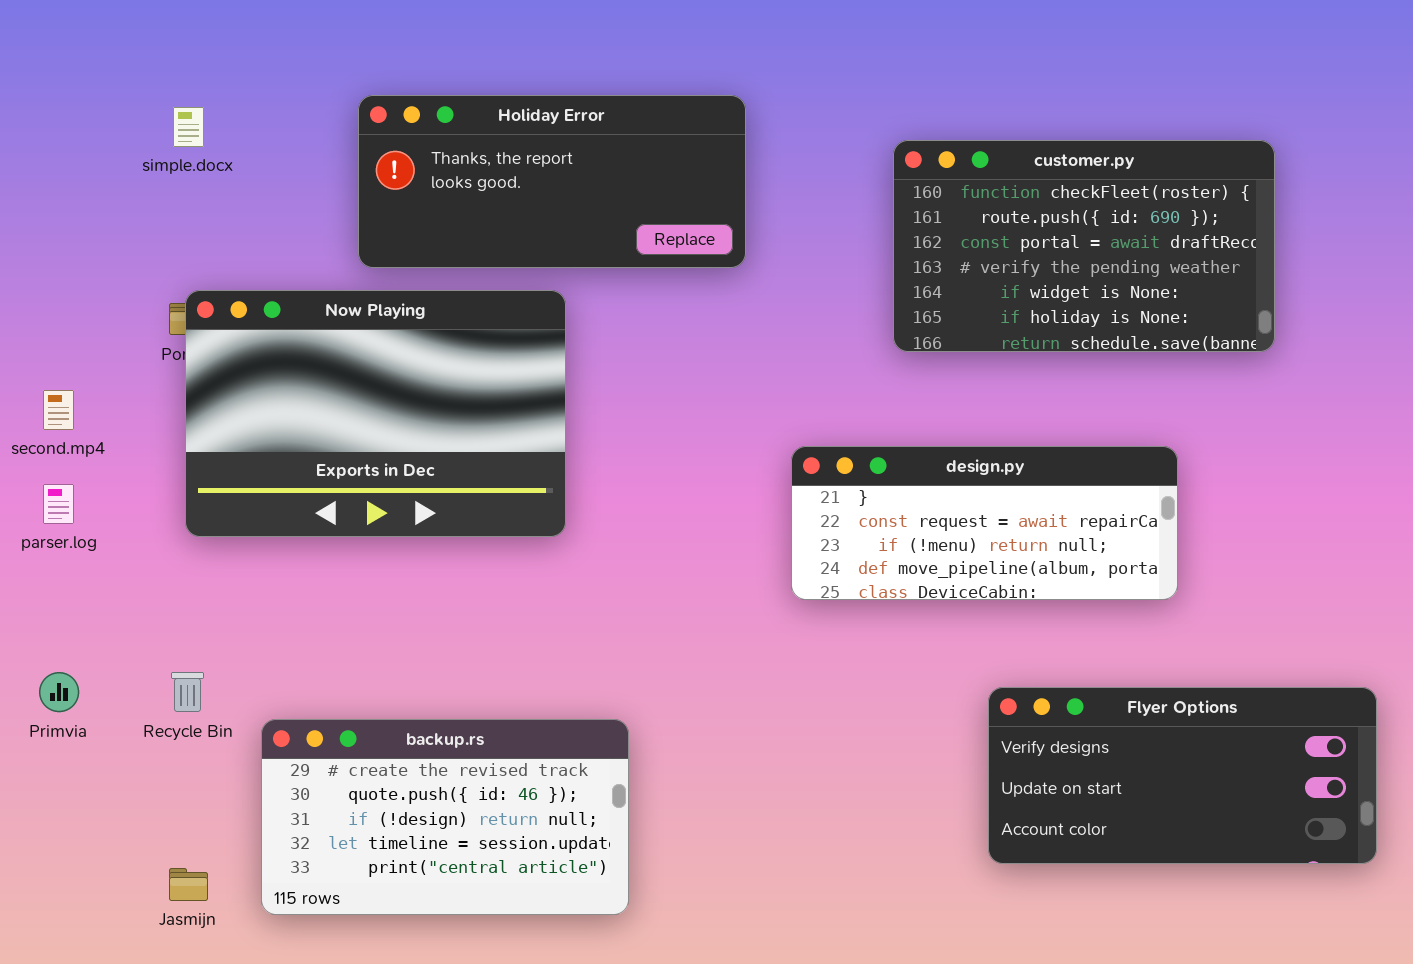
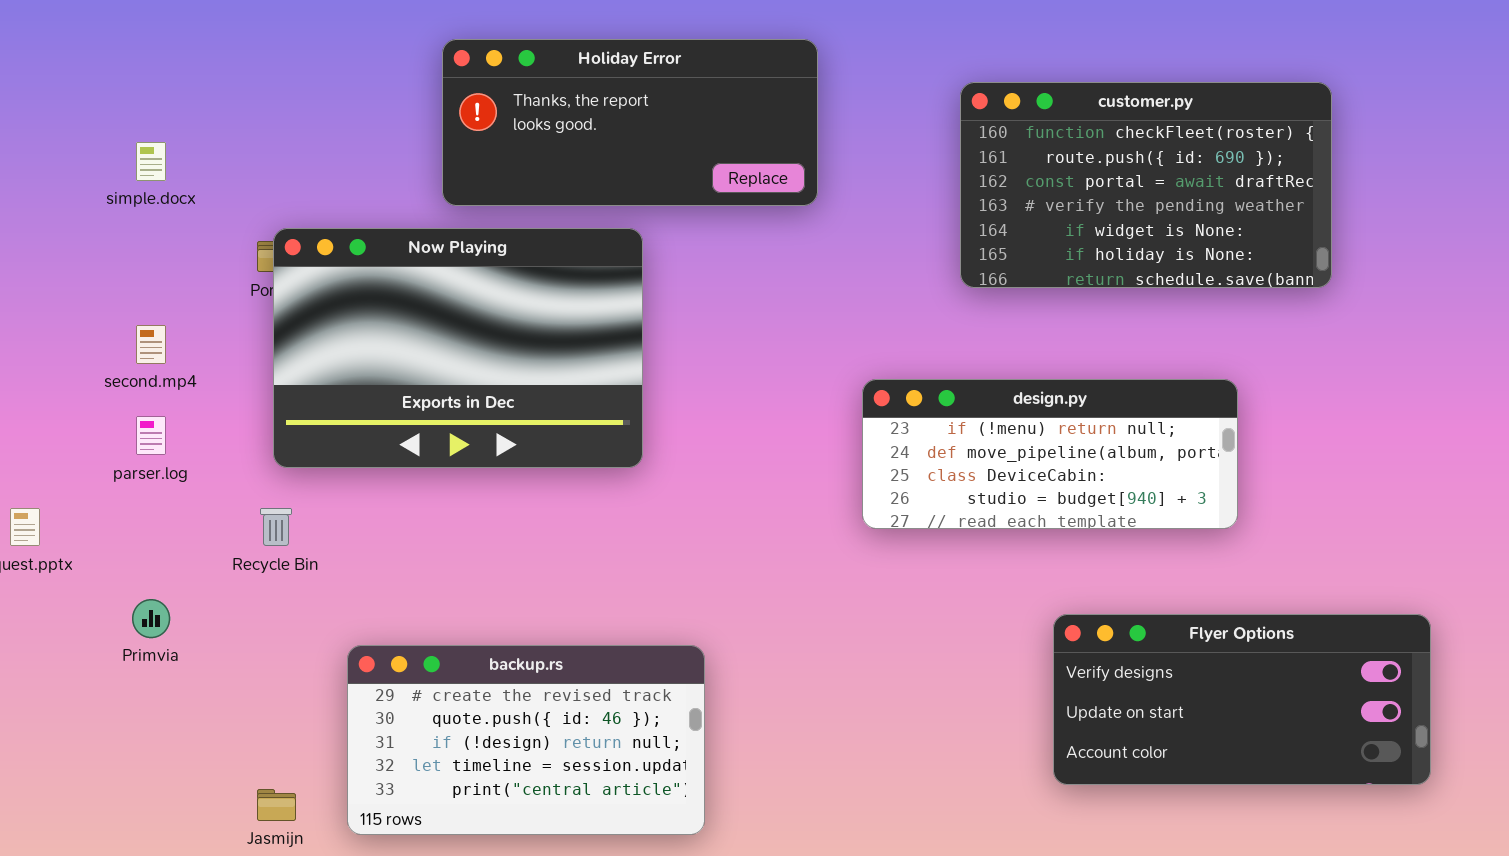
simple.docx: [173,107,204,147] -> [136,142,166,181], moved
design.py: [791,446,1178,600] -> [862,379,1238,529], scrolled down 2 rows
Recycle Bin: [171,672,204,712] -> [260,508,292,546], moved

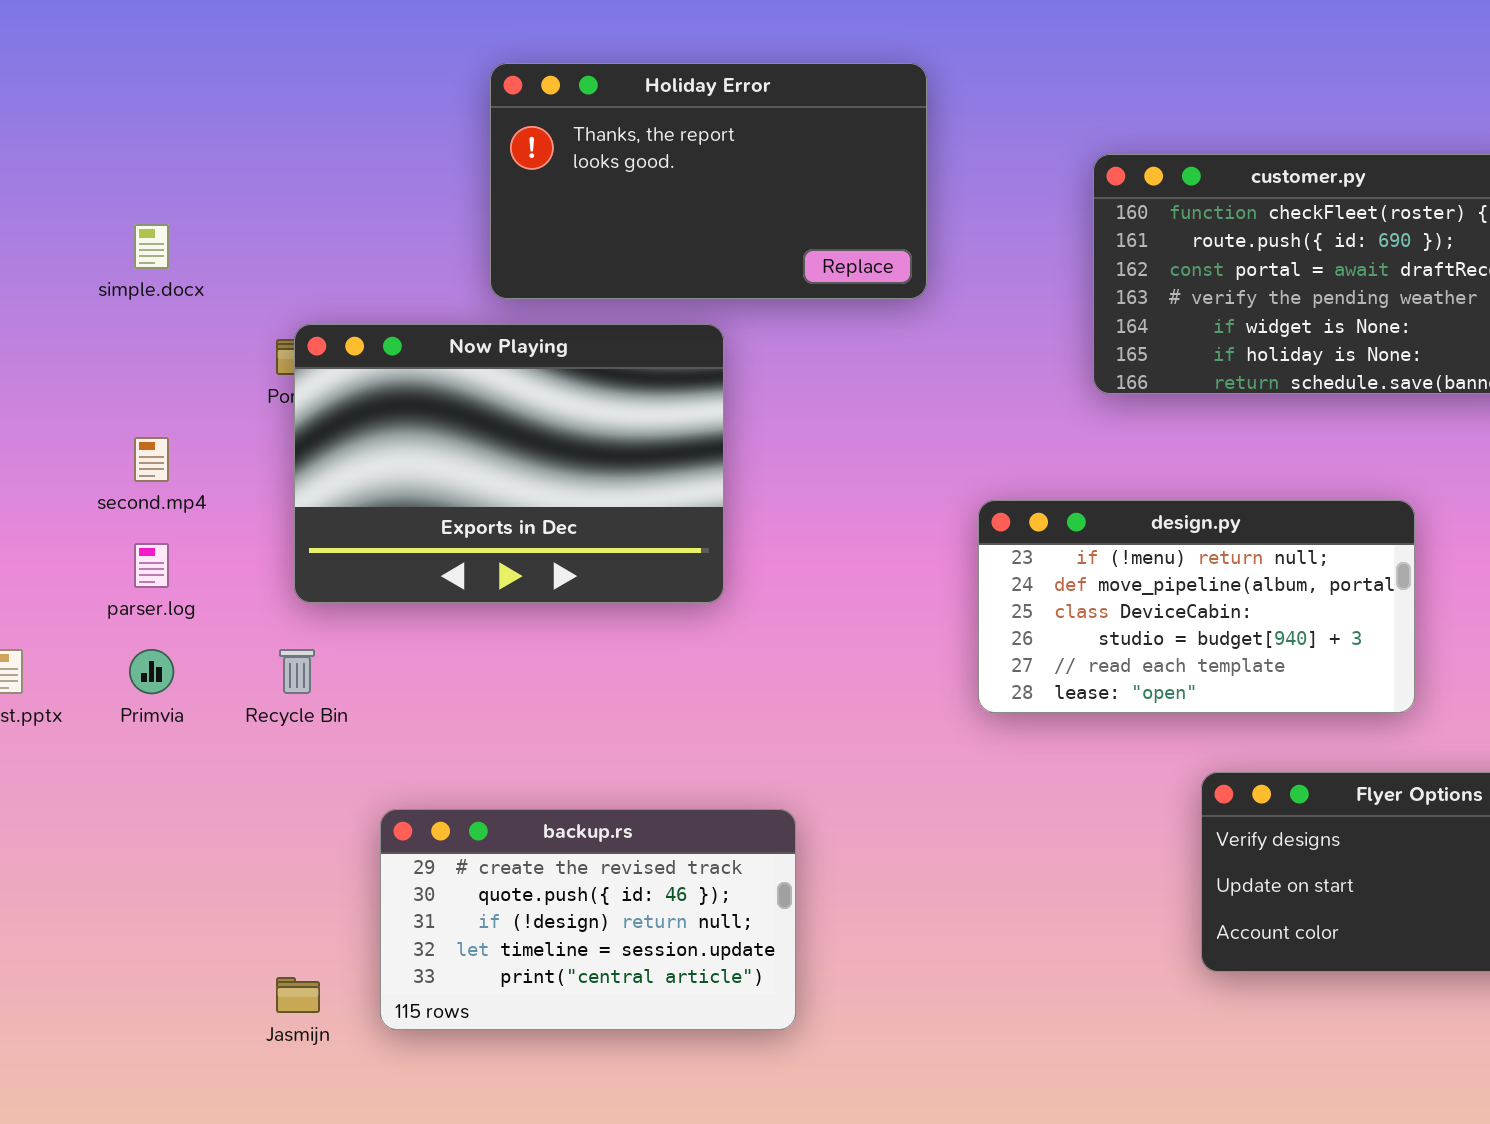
Holiday Error: [442,39,818,206] -> [490,63,927,299], resized
design.py: [862,379,1238,529] -> [978,500,1415,713], resized
Primvia: [132,599,170,638] -> [129,649,174,694], moved

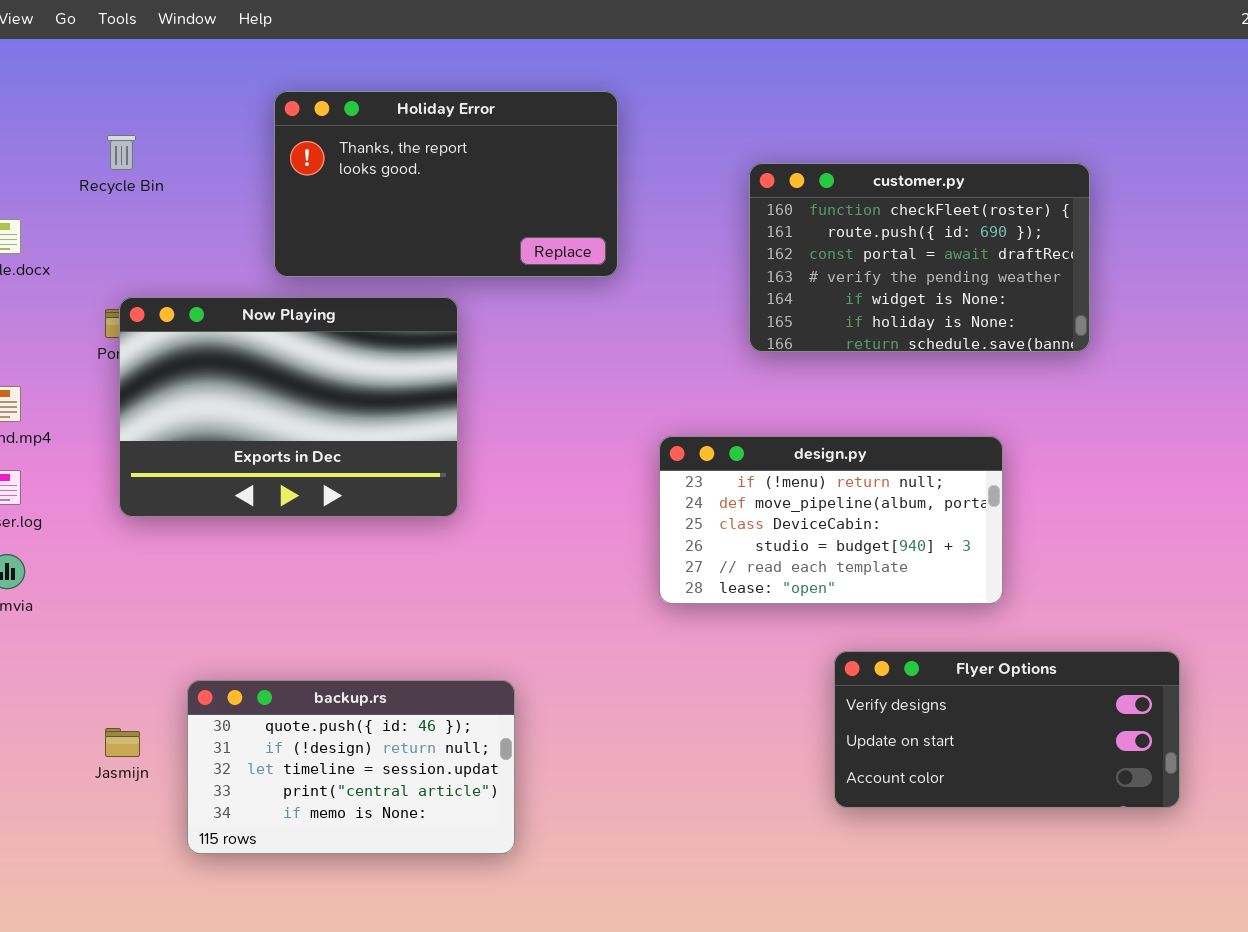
Recycle Bin: [279,649,315,694] -> [107,135,136,170], moved
backup.rs: [380,809,796,1030] -> [187,680,515,854], scrolled down 1 row
Jasmijn: [276,977,320,1013] -> [105,728,140,757], moved

